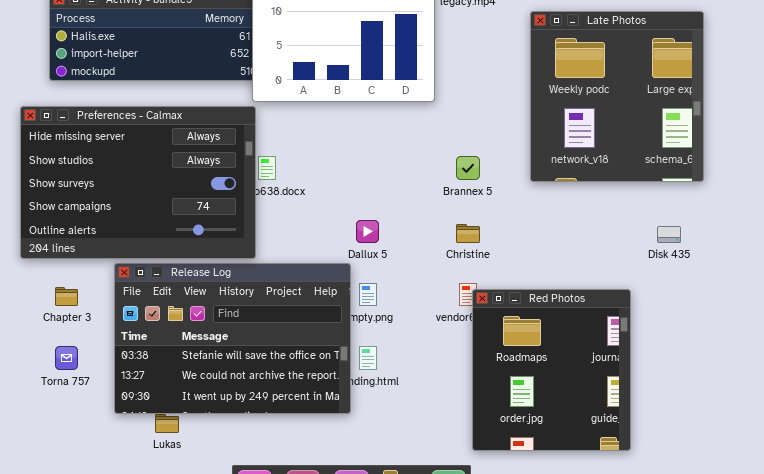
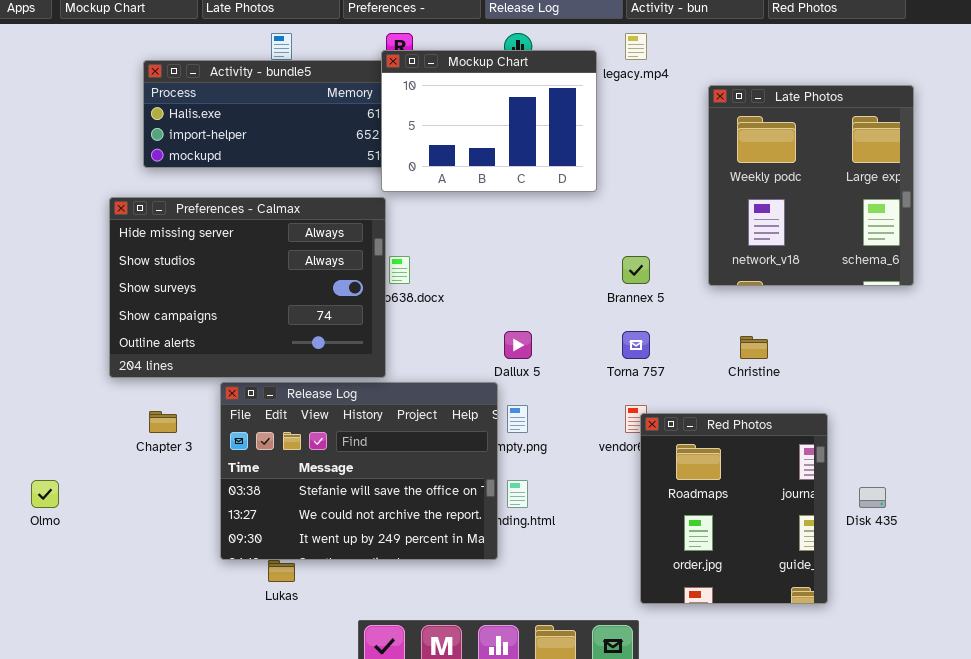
Christine: [456,224,480,243] -> [740,336,768,359], moved
Disk 435: [657,226,681,243] -> [859,487,886,508], moved
Torna 757: [55,346,78,370] -> [622,331,650,359], moved

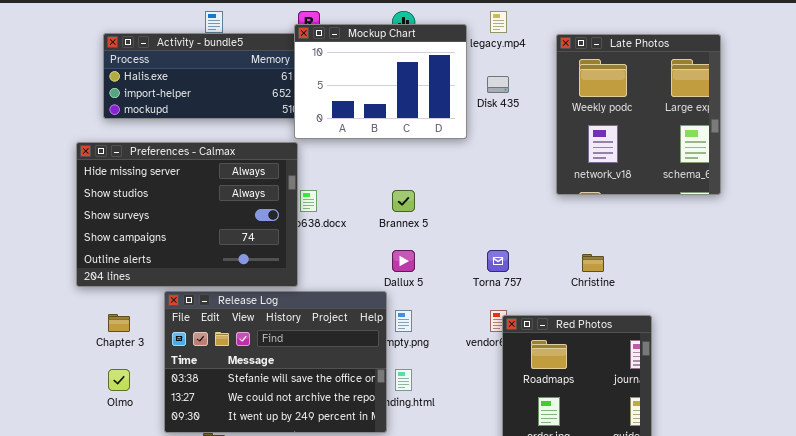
Late Photos: [708,85,914,286] -> [556,34,721,195], moved
Brannex 5: [622,256,650,284] -> [392,190,415,212], moved
Olmo: [31,480,59,508] -> [108,369,130,391], moved
Disk 435: [859,487,886,508] -> [487,76,509,93], moved

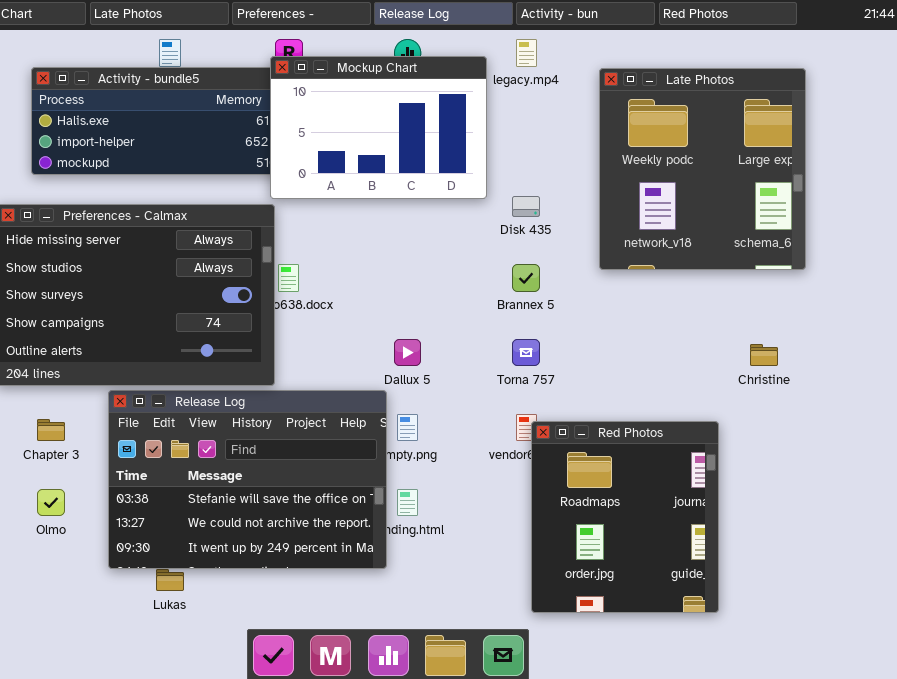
Disk 435: [487,76,509,93] -> [512,196,540,217], moved
Brannex 5: [392,190,415,212] -> [512,264,540,292], moved
Christine: [582,254,604,272] -> [750,344,778,366], moved

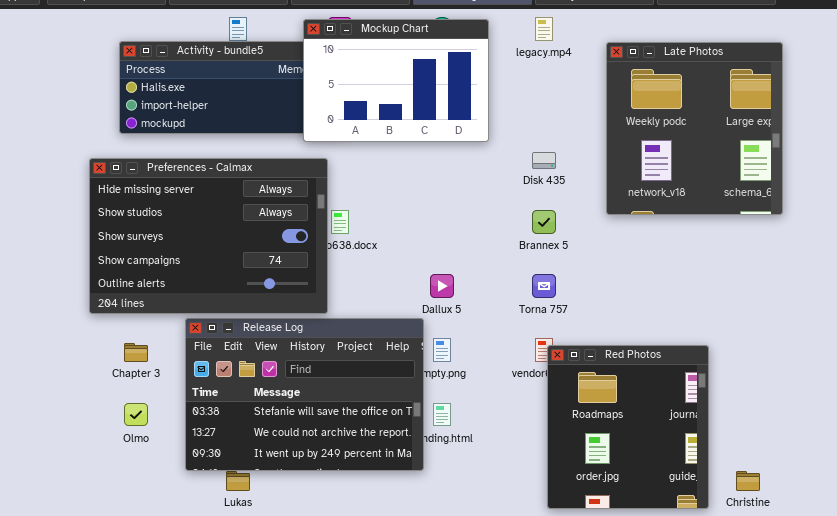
Mockup Chart: [270,56,487,199] -> [303,19,489,142], moved
Christine: [750,344,778,366] -> [736,471,760,491], moved

